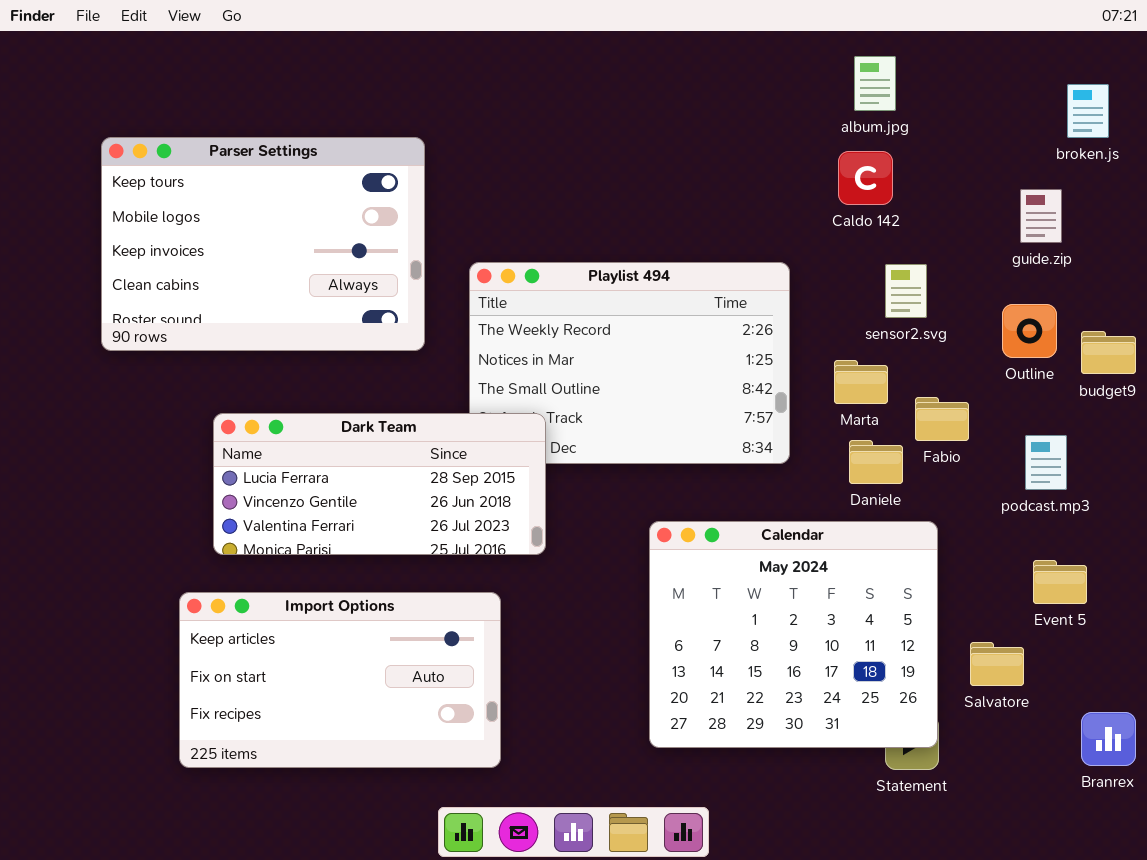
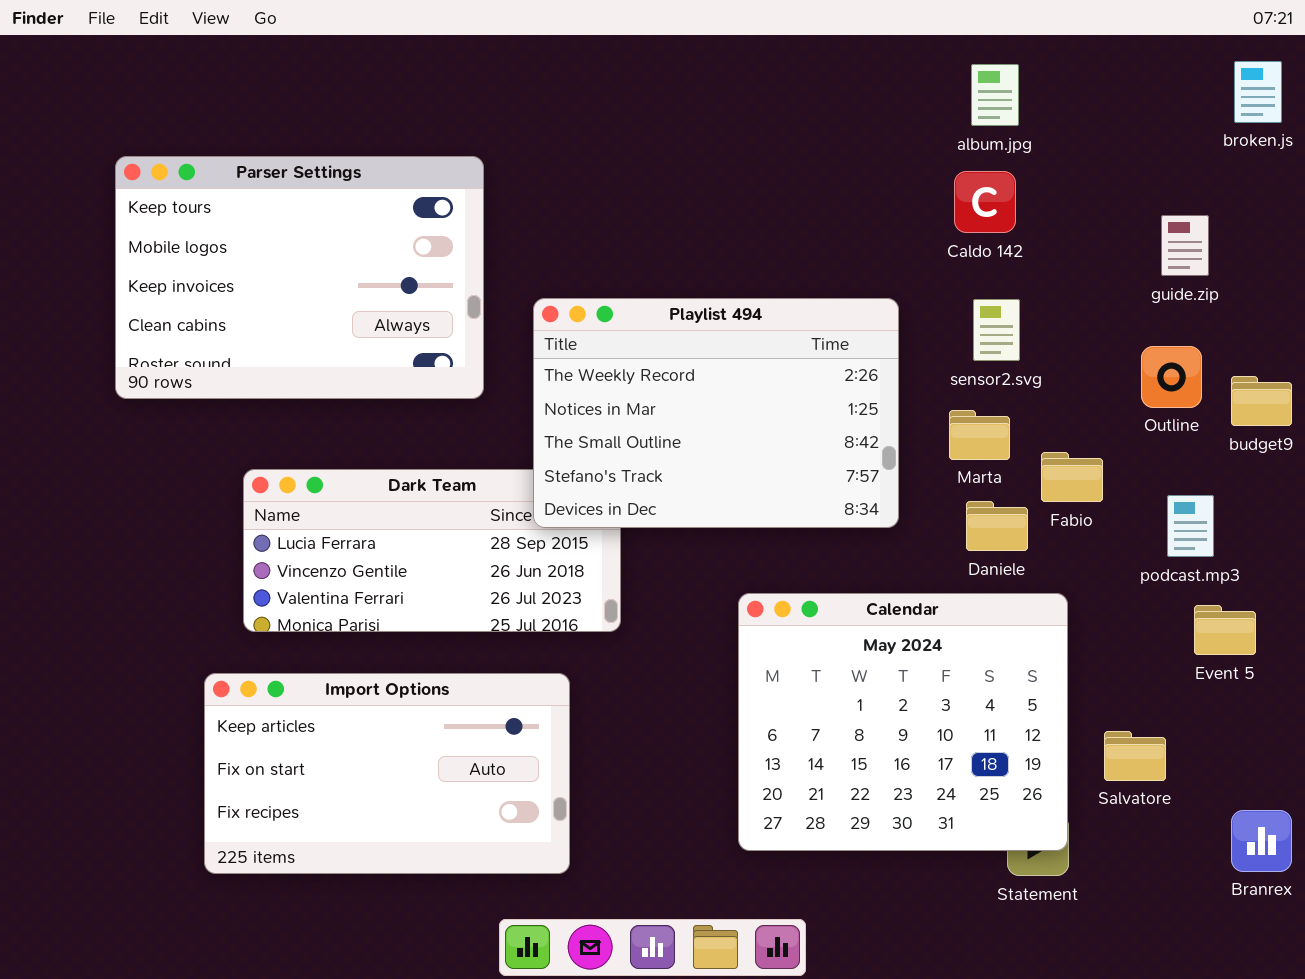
broken.js: [1067,84,1109,138] -> [1234,61,1282,123], moved
Playlist 494: [469,262,790,464] -> [533,298,899,528], raised
sensor2.svg: [885,264,927,318] -> [973,299,1020,361], moved
Event 5: [1033,560,1087,604] -> [1194,605,1256,655], moved

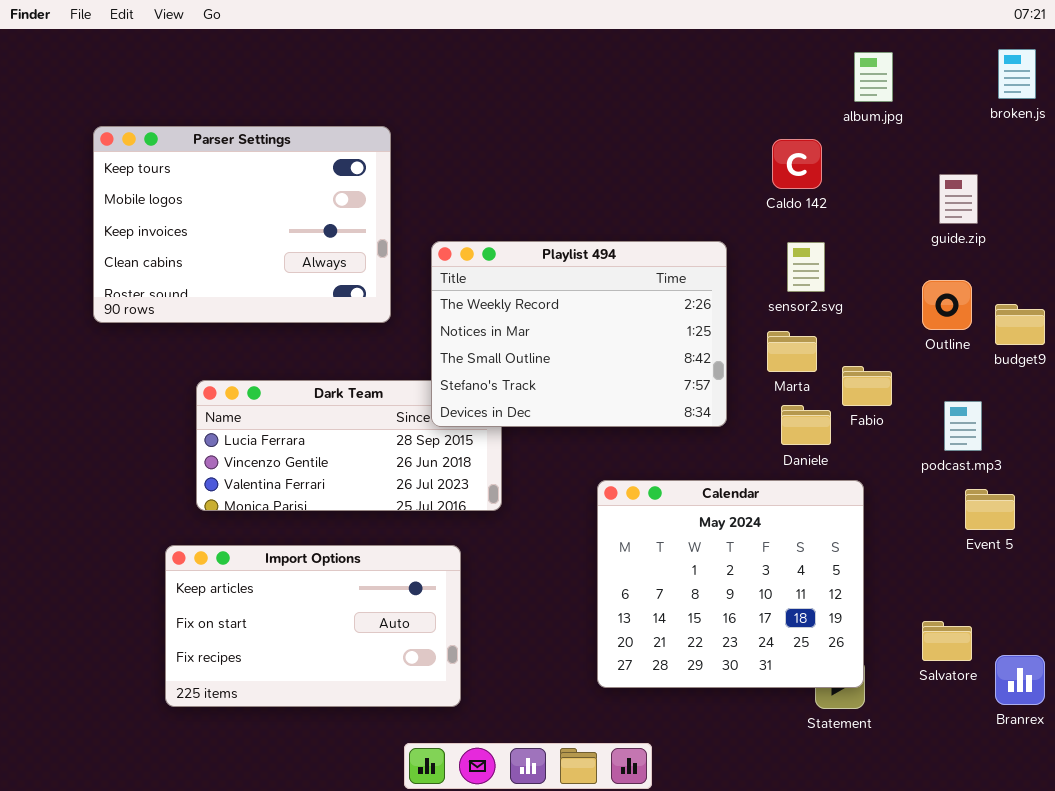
album.jpg: [971,64,1019,126] -> [854,52,893,102], moved
Salvatore: [1104,731,1166,781] -> [922,621,972,661], moved

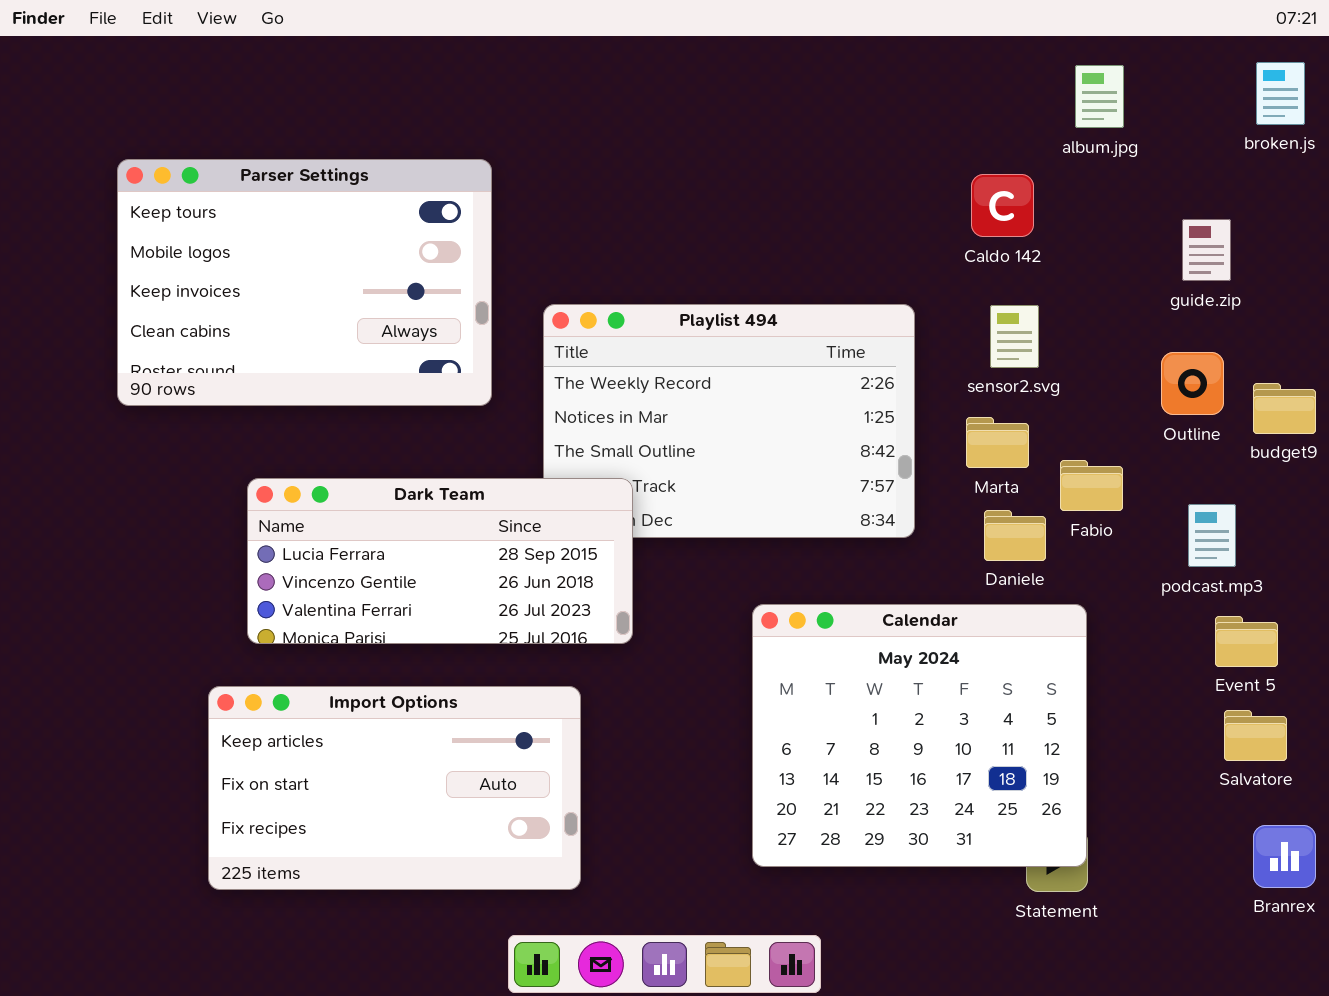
Dark Team: [196,380,502,511] -> [247,478,633,644], raised
Salvatore: [922,621,972,661] -> [1224,710,1287,761], moved

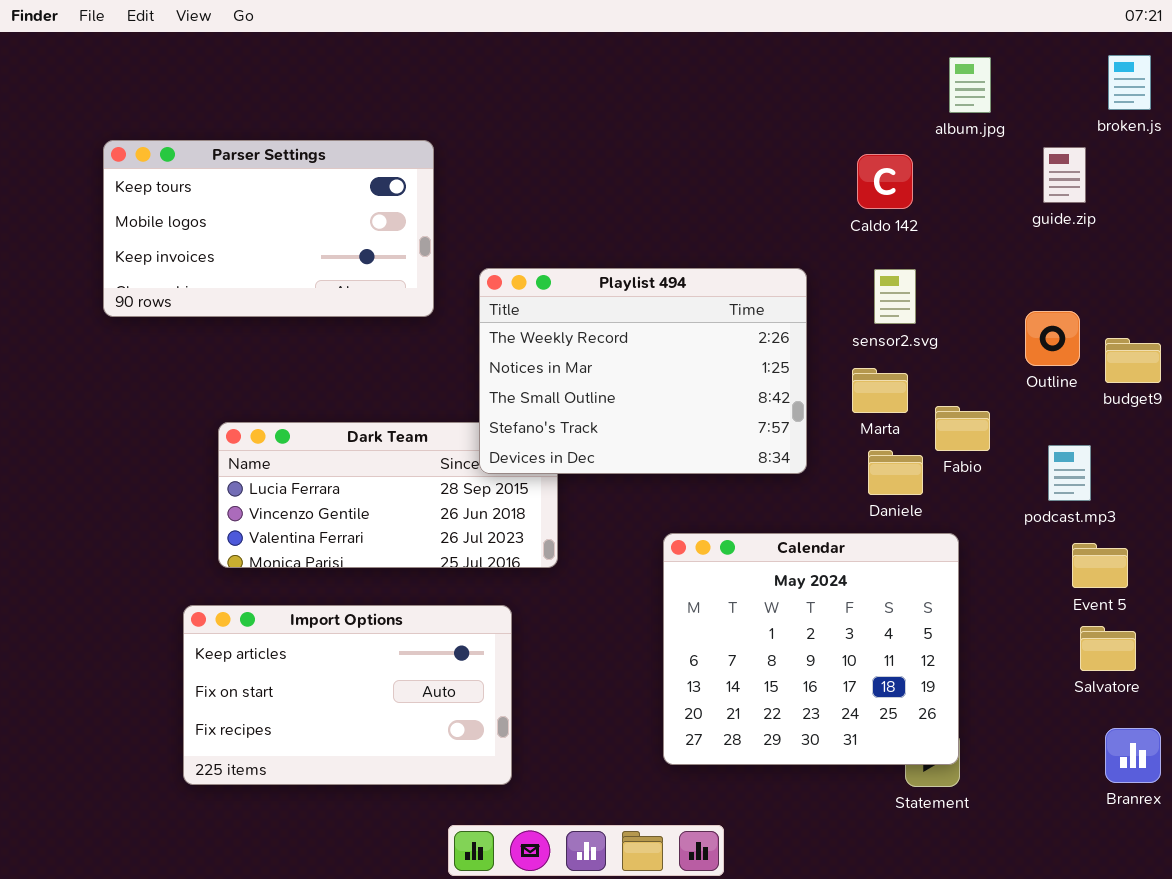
Parser Settings: [117,159,492,406] -> [103,140,434,317], resized
guide.zip: [1182,219,1231,281] -> [1043,147,1086,203], moved
Playlist 494: [543,304,915,538] -> [479,268,807,474], raised

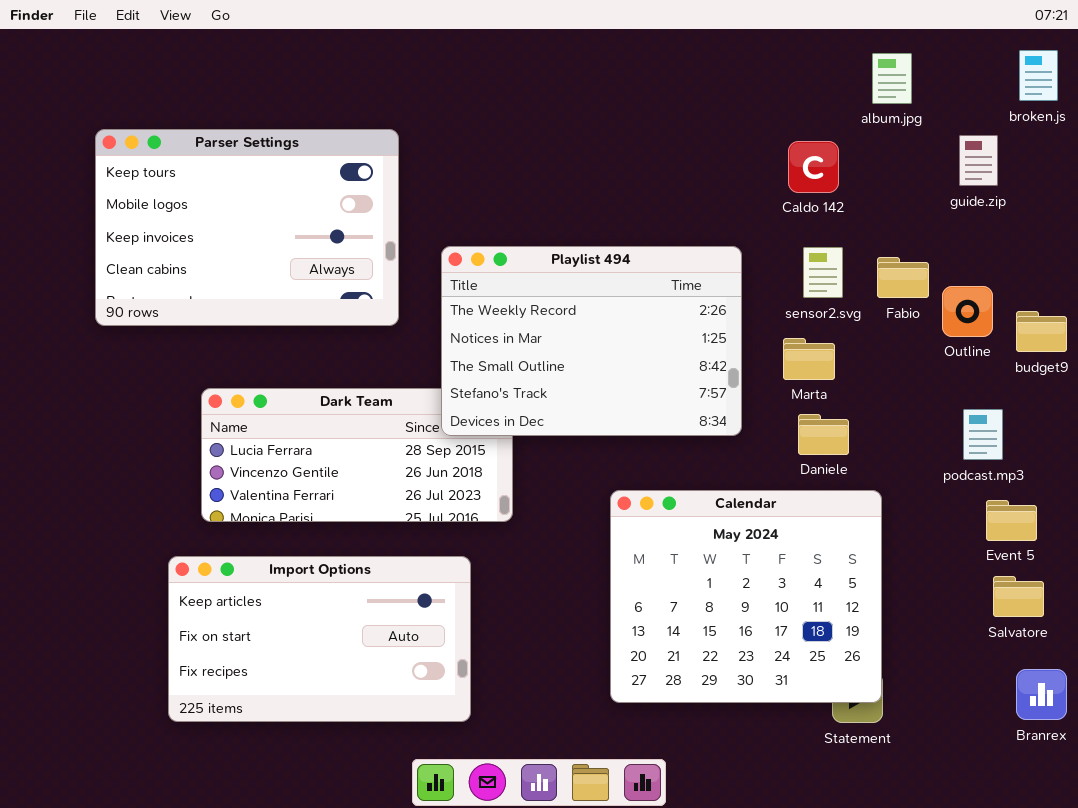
Parser Settings: [103,140,434,317] -> [95,129,399,326], resized
Fabio: [935,406,990,451] -> [877,257,929,298], moved

